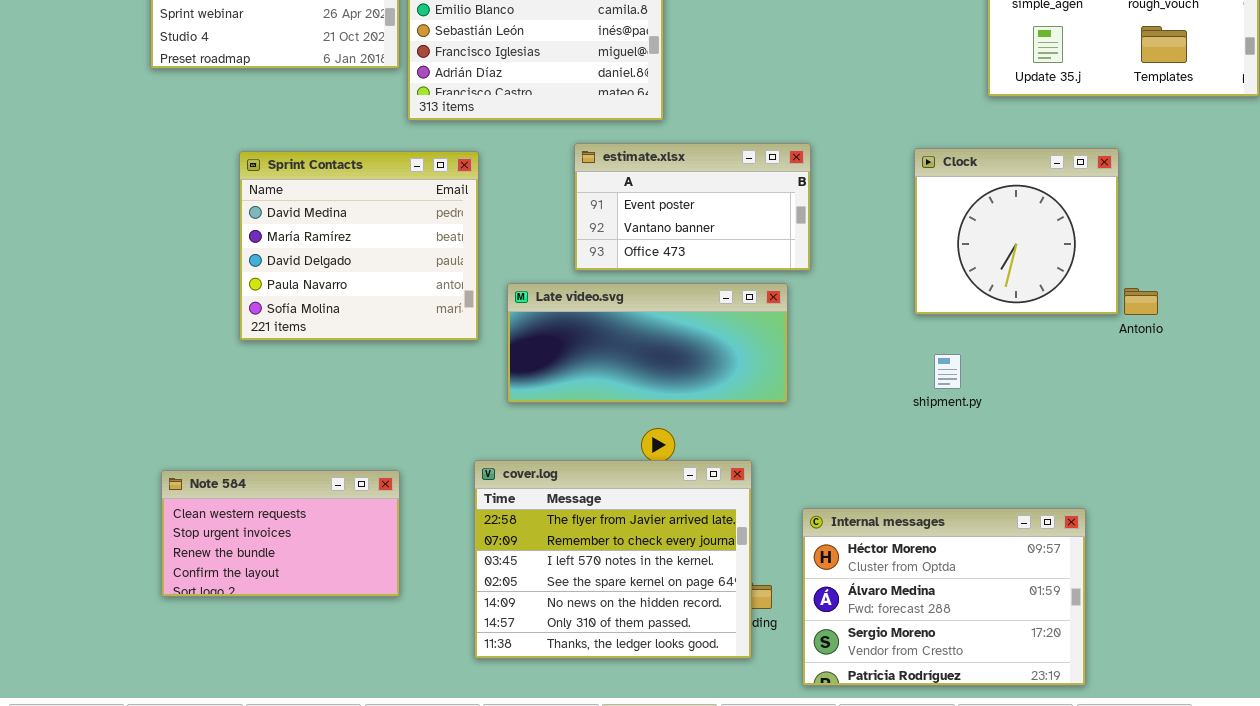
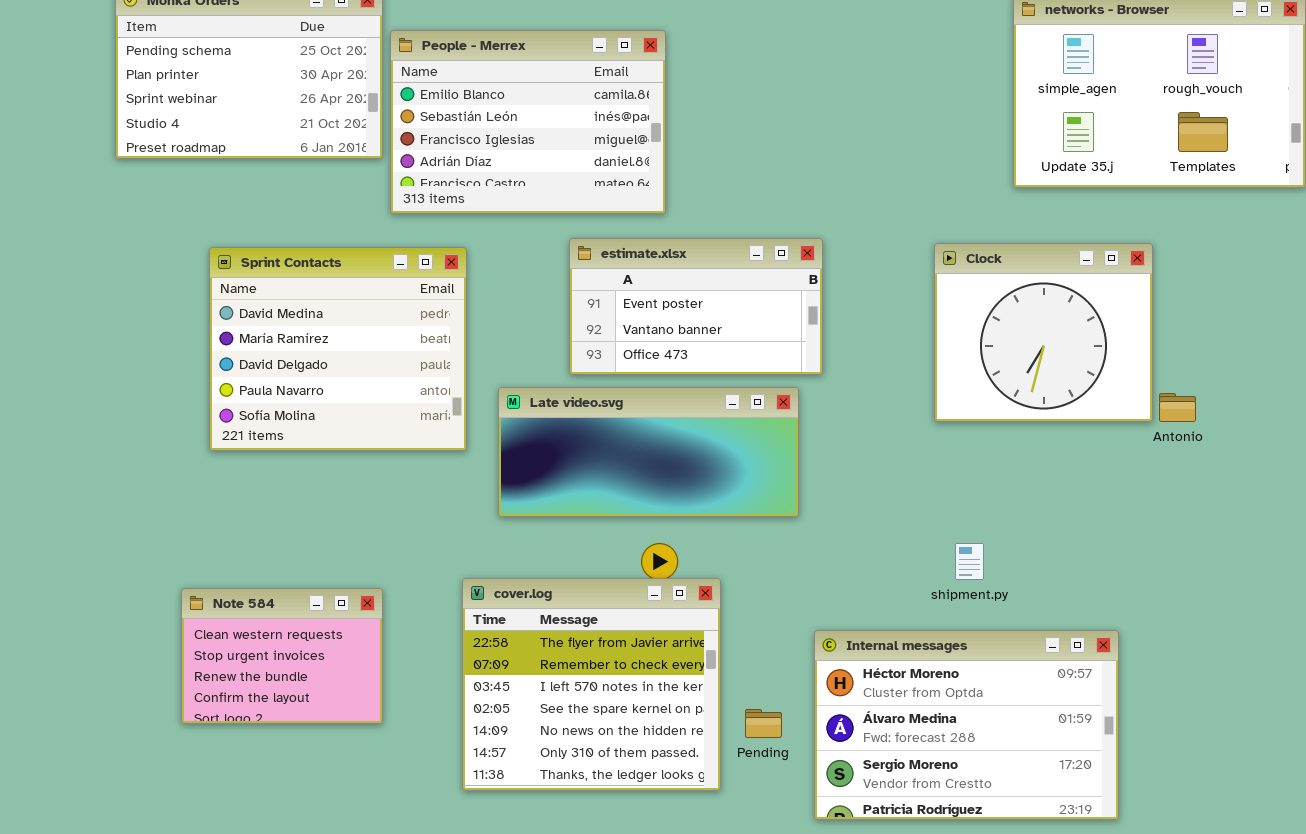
shipment.py: [934,354,961,389] -> [955,543,984,580], moved
cover.log: [474,460,752,659] -> [462,578,721,791], resized
Note 584: [161,470,400,597] -> [181,588,383,724], resized

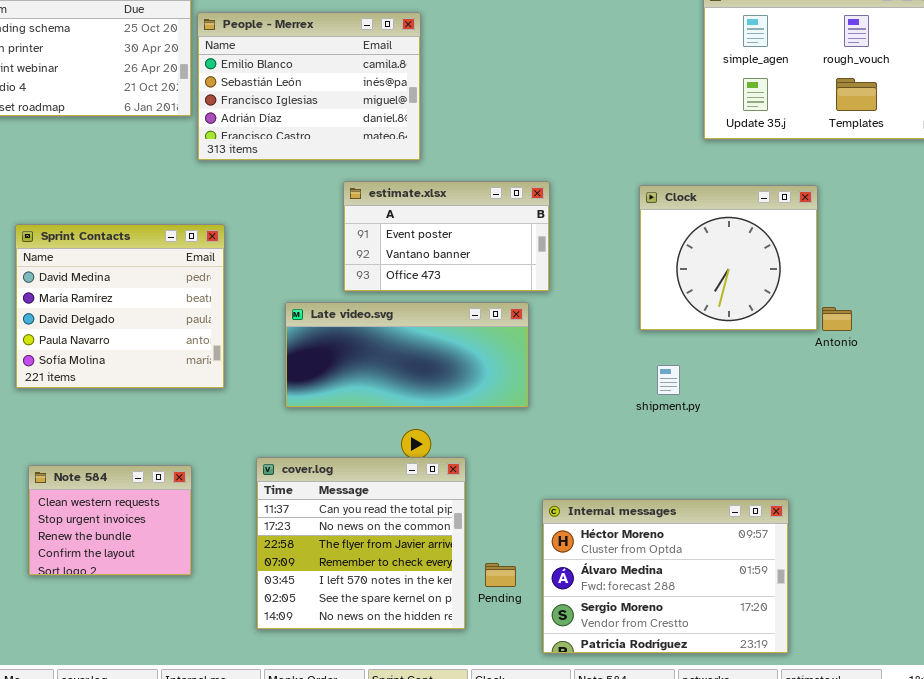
Sprint Contacts: [209,247,467,451] -> [15,224,225,389], moved
shipment.py: [955,543,984,580] -> [657,365,680,395], moved
cover.log: [462,578,721,791] -> [256,457,466,630], scrolled up 2 rows

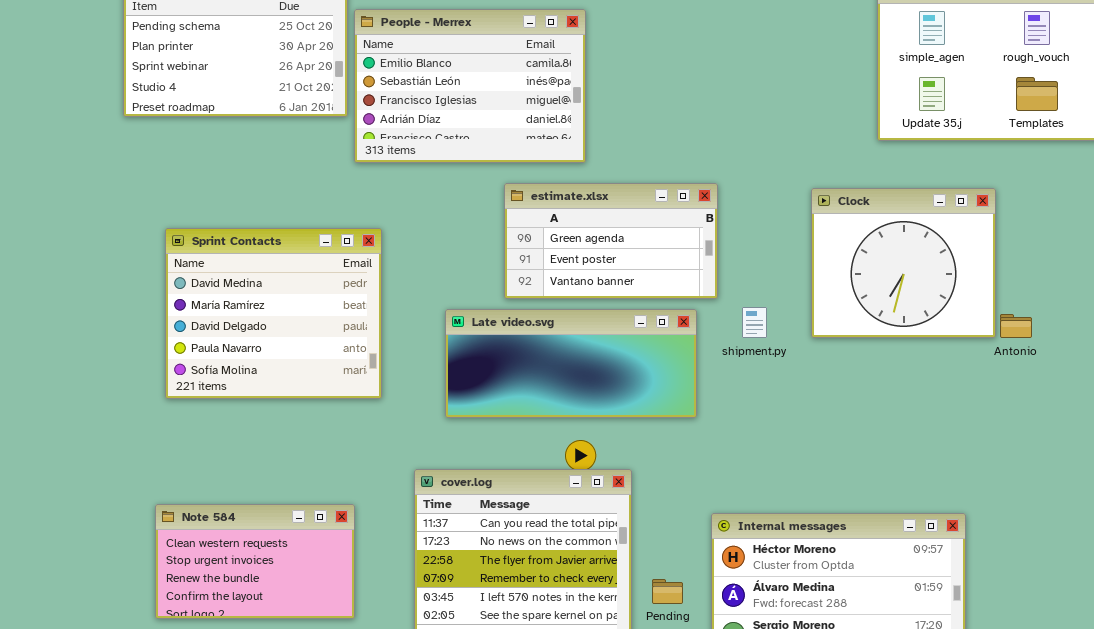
estimate.xlsx: [343,181,550,292] -> [504,183,718,299], scrolled up 1 row
shipment.py: [657,365,680,395] -> [742,307,767,338], moved
Note 584: [28,465,192,576] -> [155,504,355,619], moved, resized

